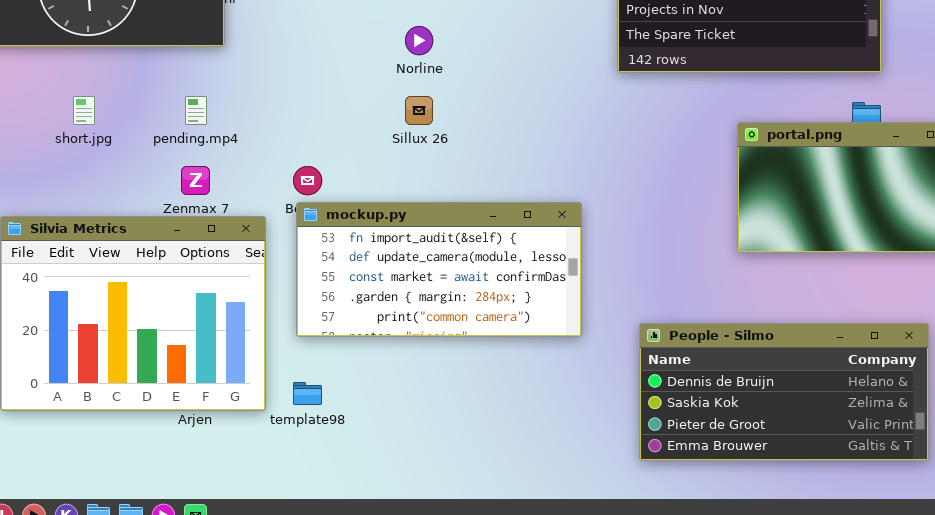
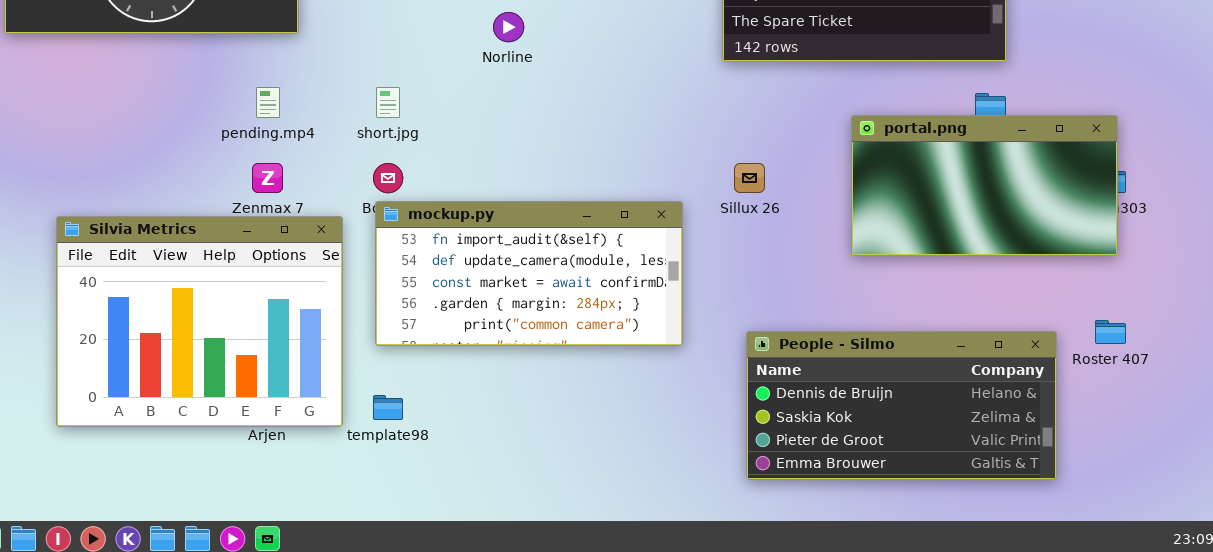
short.jpg: [73,96,95,125] -> [376,87,400,118], moved
Sillux 26: [405,96,433,125] -> [734,163,765,193], moved

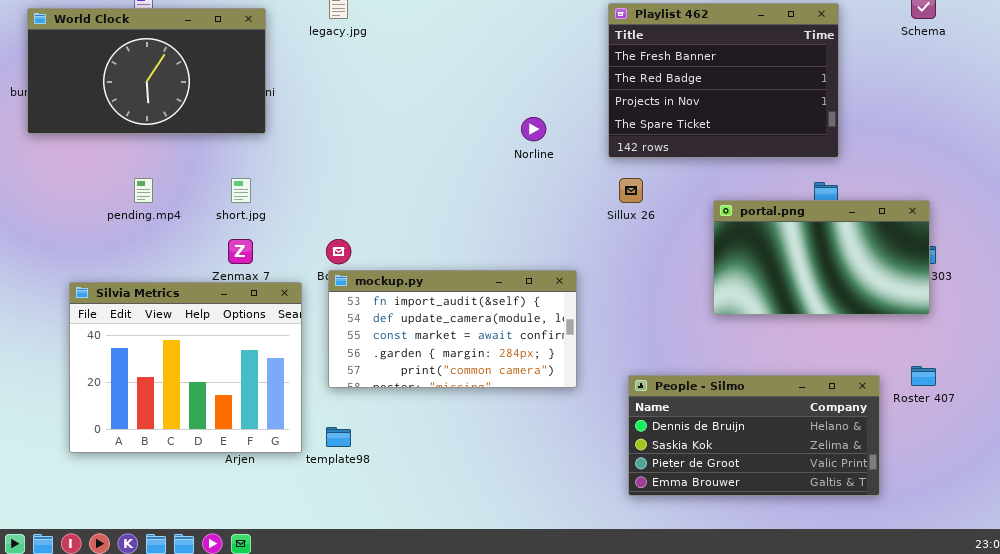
Norline: [493,12,524,42] -> [521,117,546,141], moved
pending.mp4: [256,87,280,118] -> [134,178,153,203], moved
short.jpg: [376,87,400,118] -> [231,178,251,203], moved
Sillux 26: [734,163,765,193] -> [619,178,643,203], moved

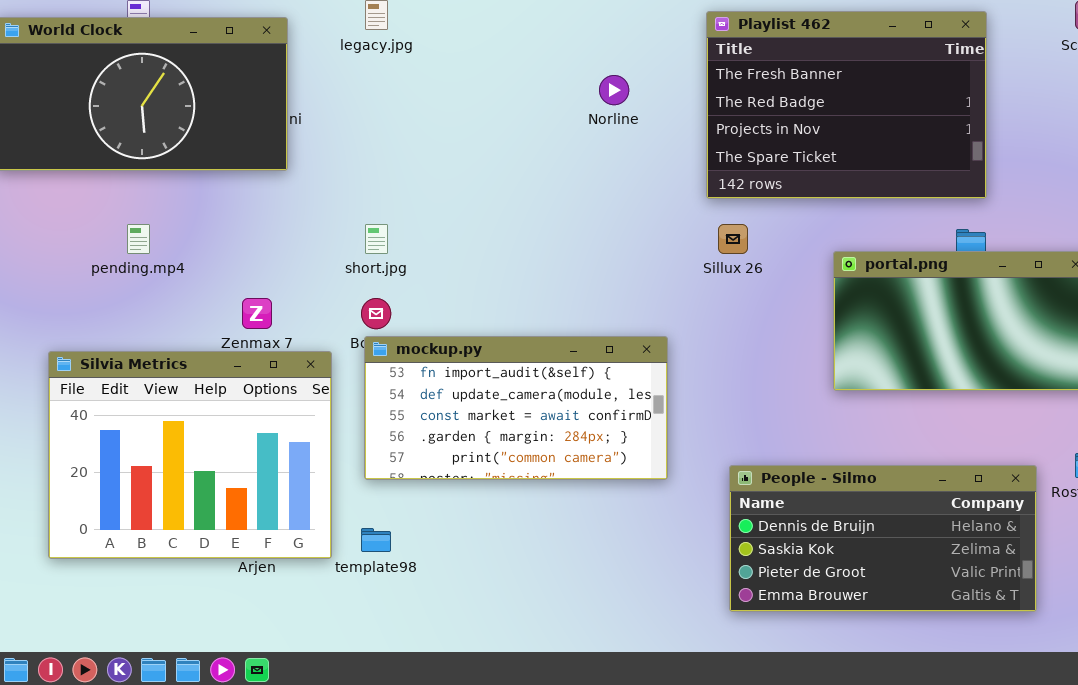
Norline: [521,117,546,141] -> [599,75,629,105], moved
short.jpg: [231,178,251,203] -> [365,224,388,254], moved

